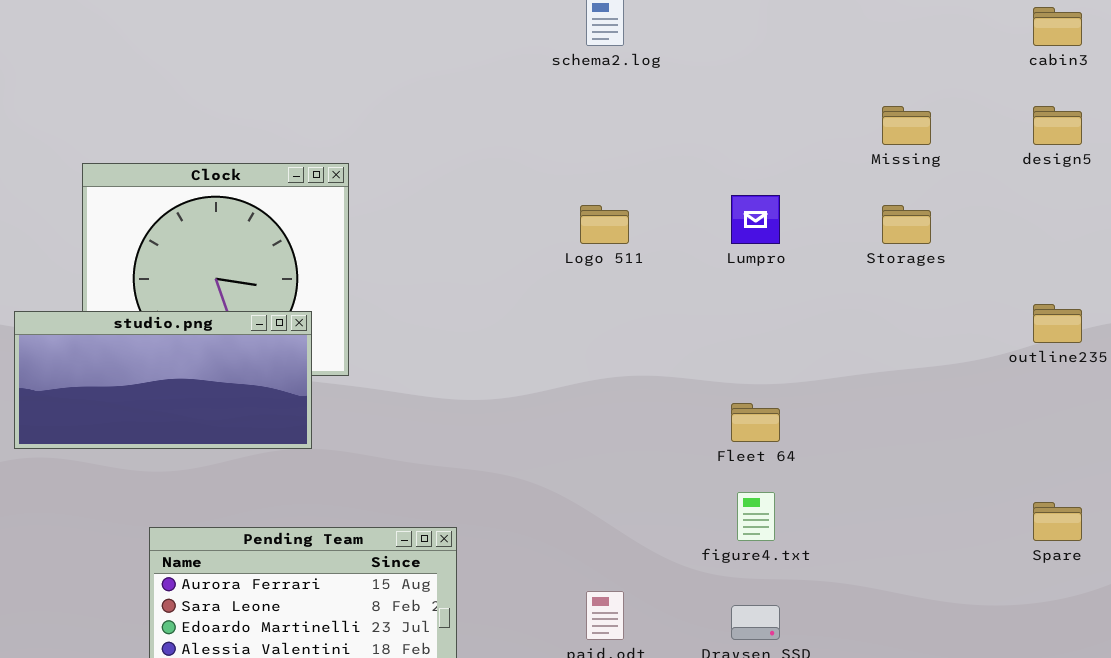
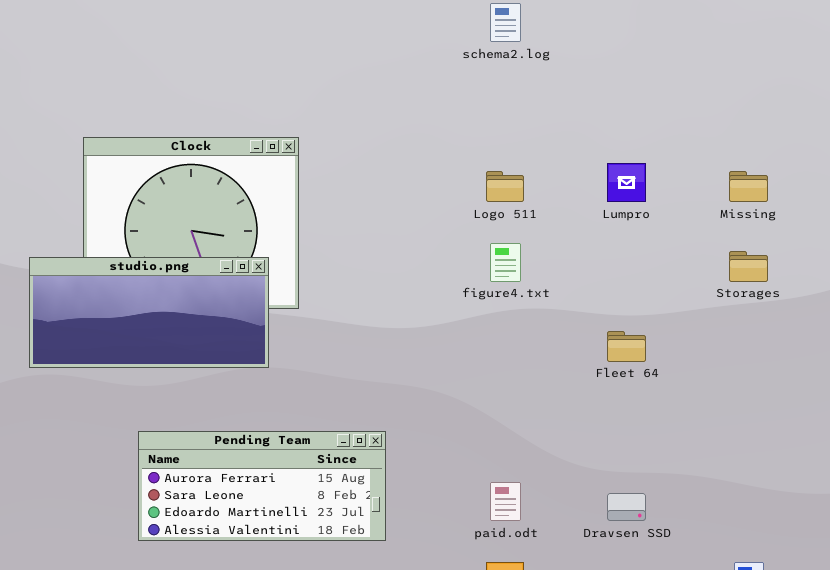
Missing: [882,106,931,145] -> [729,171,768,202], moved
Storages: [882,205,931,244] -> [729,251,768,282], moved
figure4.txt: [737,492,775,541] -> [490,243,521,282], moved

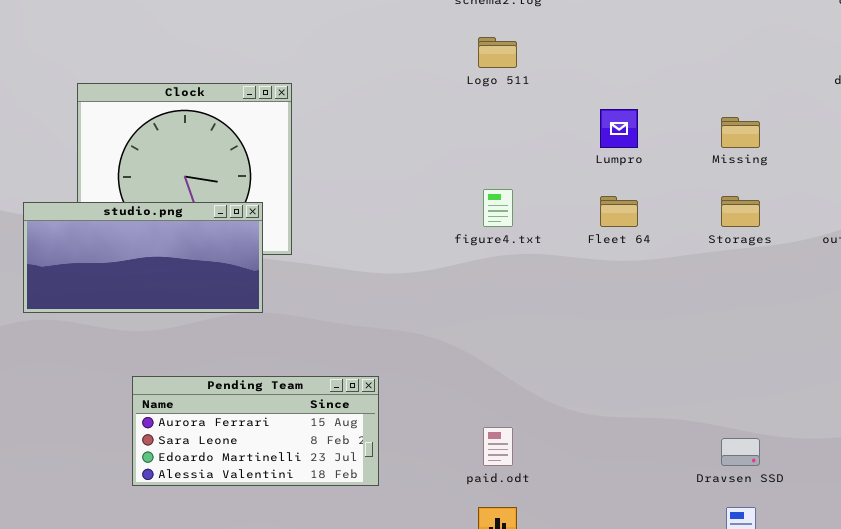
Logo 511: [486,171,524,202] -> [478,37,517,68], moved
Fleet 64: [607,331,646,362] -> [600,196,638,227], moved
Dravsen SSD: [607,493,646,521] -> [721,438,760,466], moved

